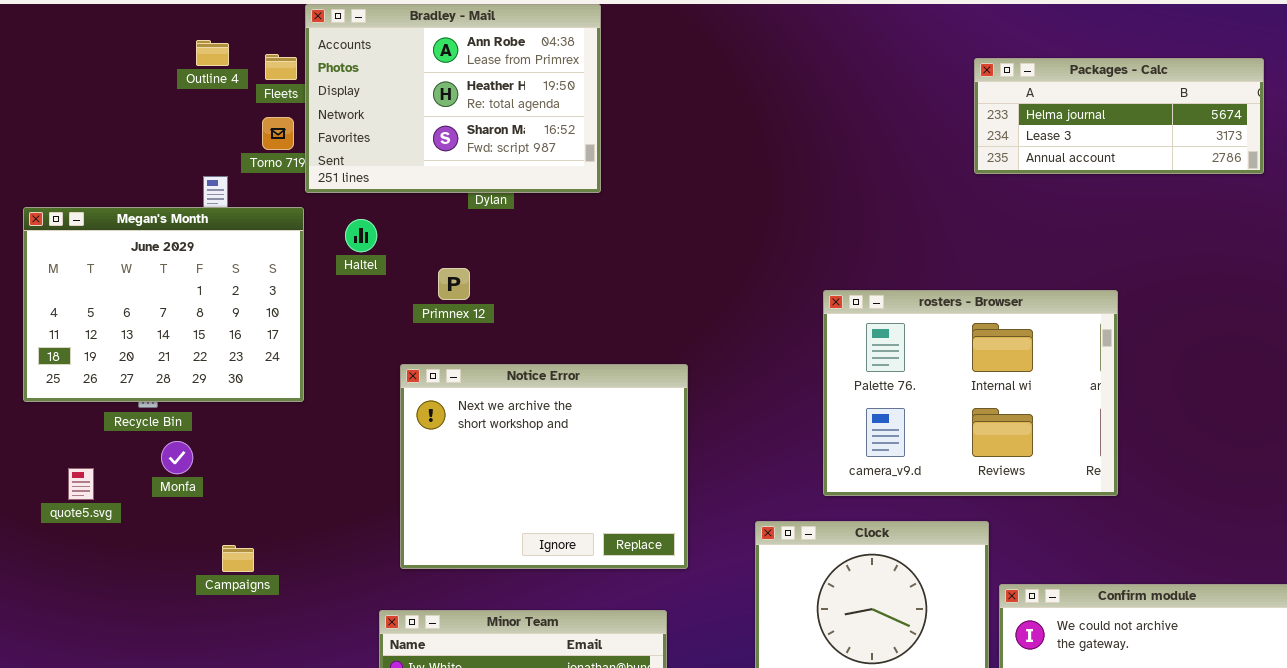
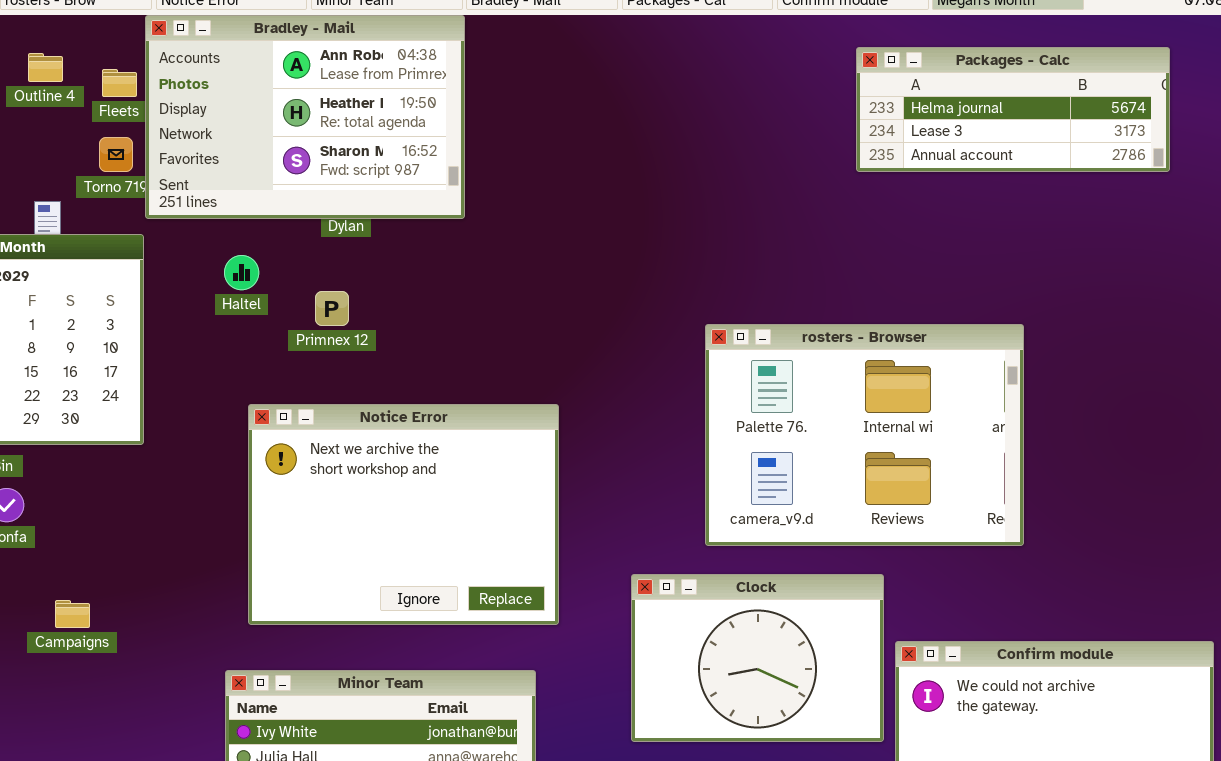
Packages - Calc: [974,58,1264,174] -> [856,47,1170,172], moved
Haltel: [345,219,377,252] -> [224,255,259,290], moved
Primnex 12: [438,268,470,300] -> [315,291,349,326], moved

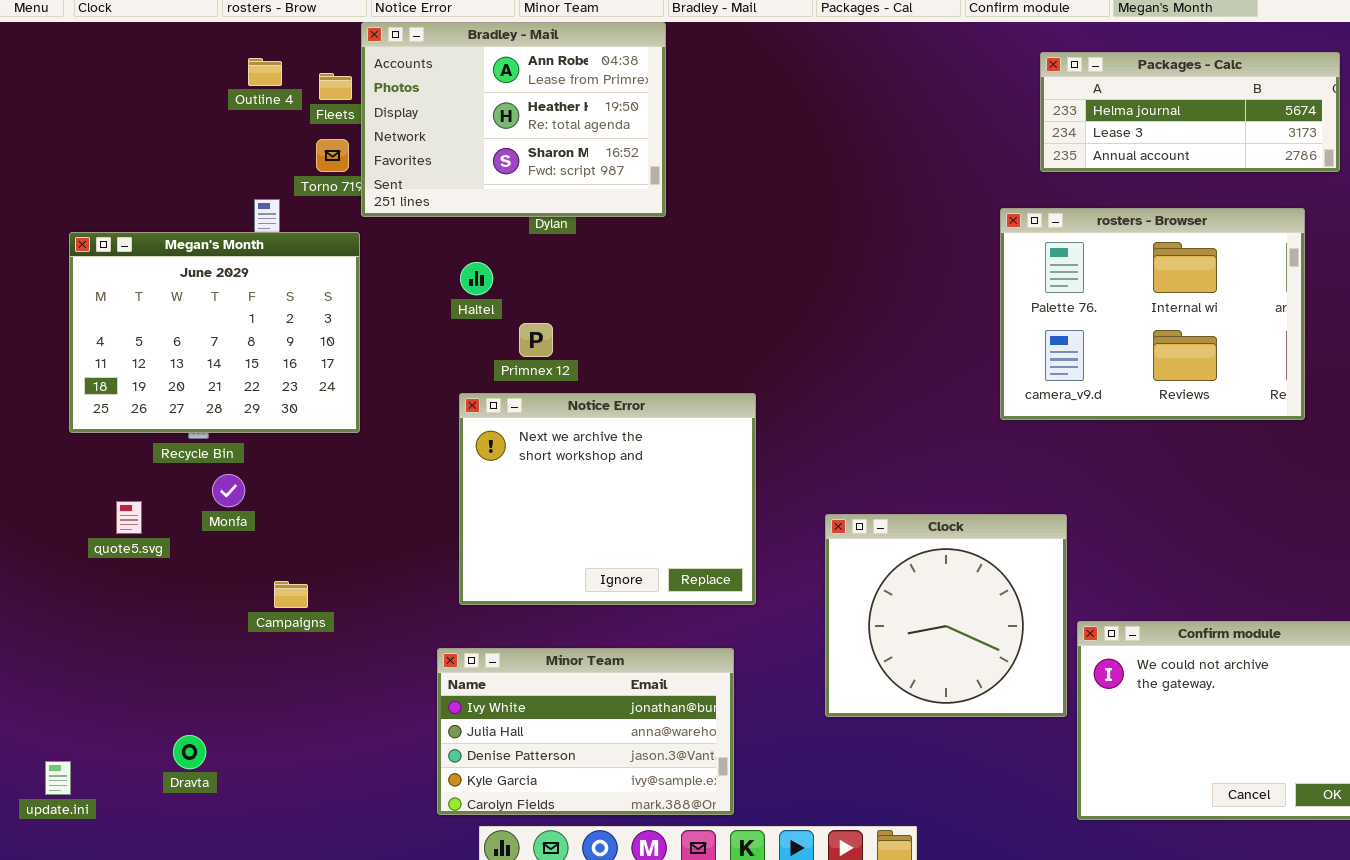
Haltel: [224,255,259,290] -> [460,262,493,295], moved
Primnex 12: [315,291,349,326] -> [519,323,553,357], moved
rosters - Browser: [705,324,1024,546] -> [1000,208,1305,420], moved
Clock: [631,574,884,742] -> [825,514,1067,717], resized

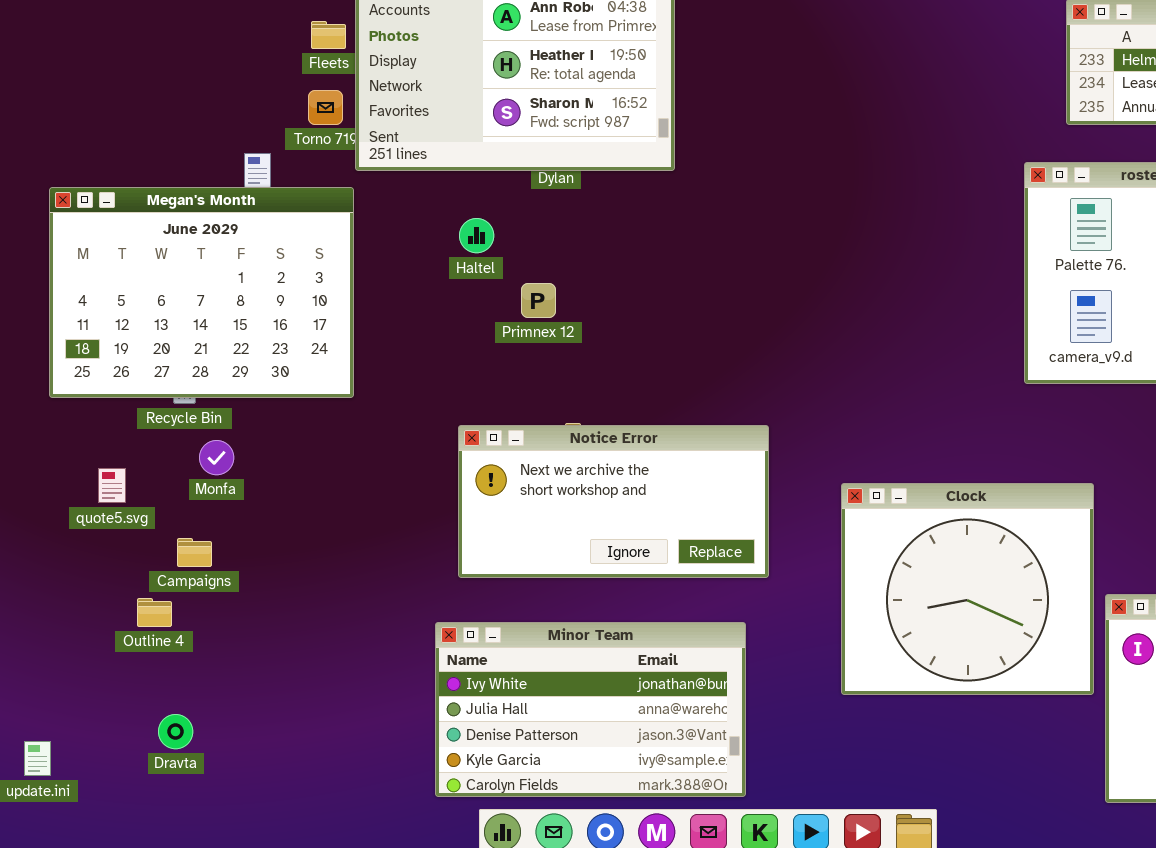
Outline 4: [248,58,282,86] -> [137,598,172,627], moved
Notice Error: [459,393,756,605] -> [458,425,769,578], resized
Campaigns: [274,581,308,608] -> [177,538,212,567], moved

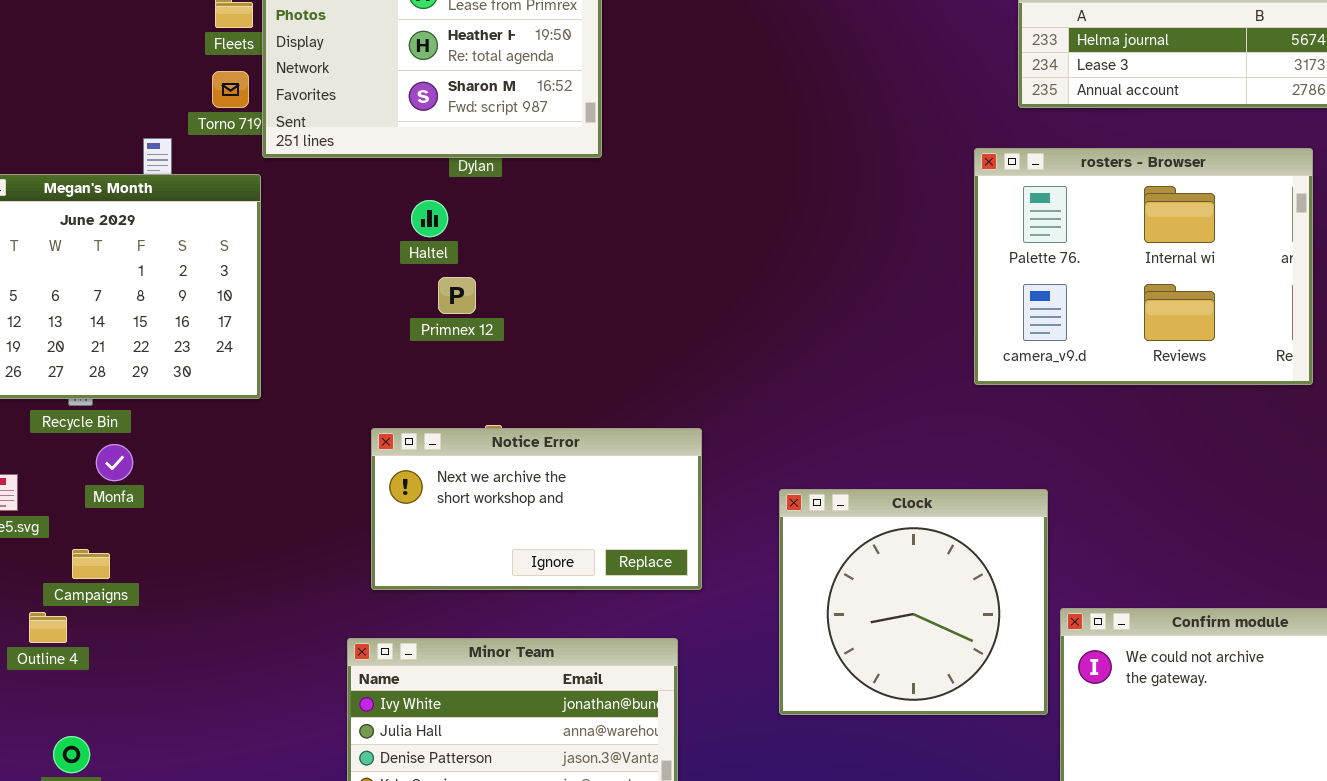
Haltel: [459,218,494,253] -> [411,200,448,237], moved

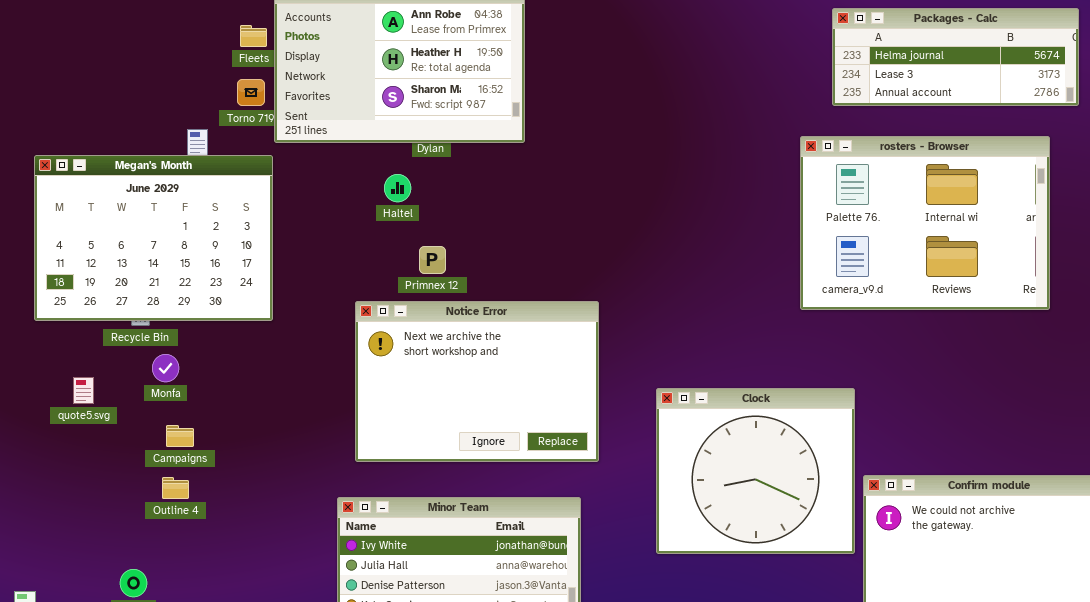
Primnex 12: [438,277,476,314] -> [419,246,446,274], moved
Notice Error: [371,428,702,590] -> [355,301,599,462], resized
Campaigns: [72,549,110,579] -> [166,425,194,447], moved
Outline 4: [29,612,67,643] -> [162,477,189,499], moved

